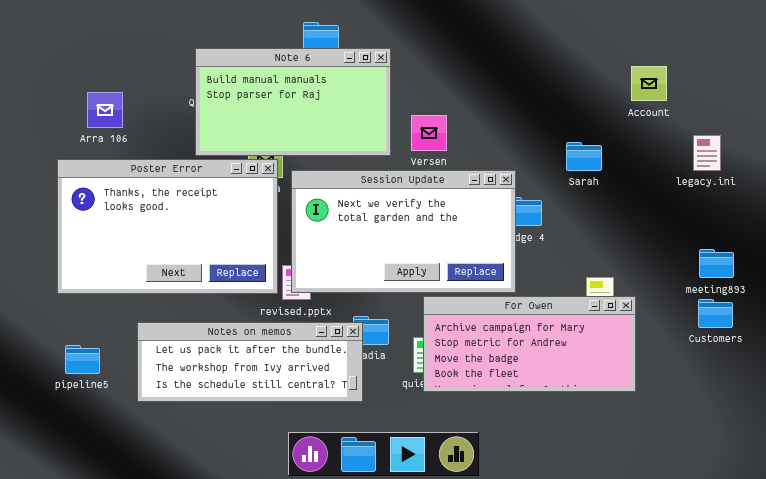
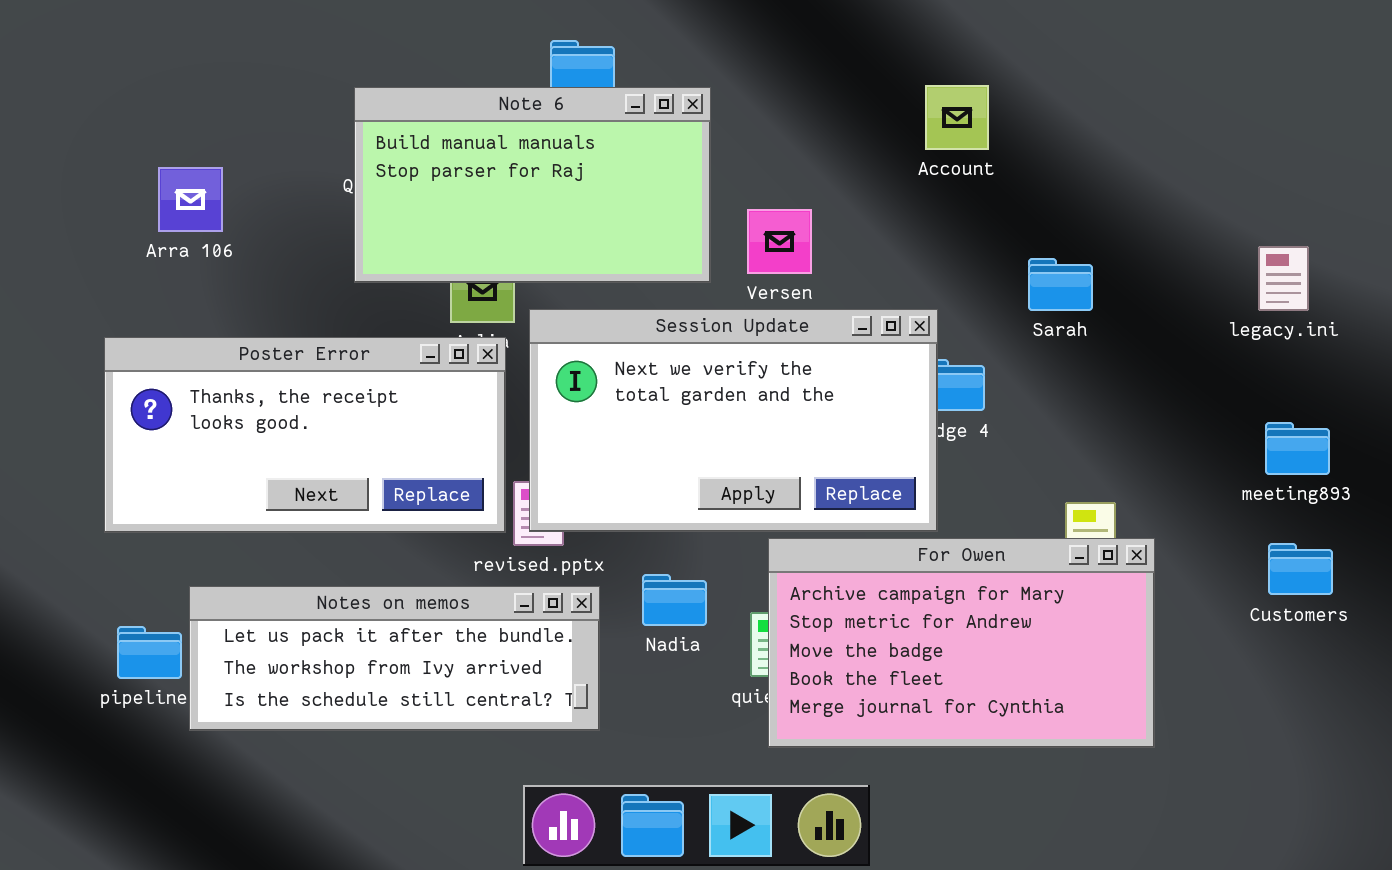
Account: [631,66,667,101] -> [925,85,989,150], moved
Poster Error: [57,159,278,294] -> [104,337,506,533], resized
meeting893: [699,249,734,278] -> [1265,422,1330,475], moved
For Owen: [423,296,636,392] -> [768,538,1155,748], resized
Notes on memos: [137,322,363,402] -> [189,586,600,731], moved

